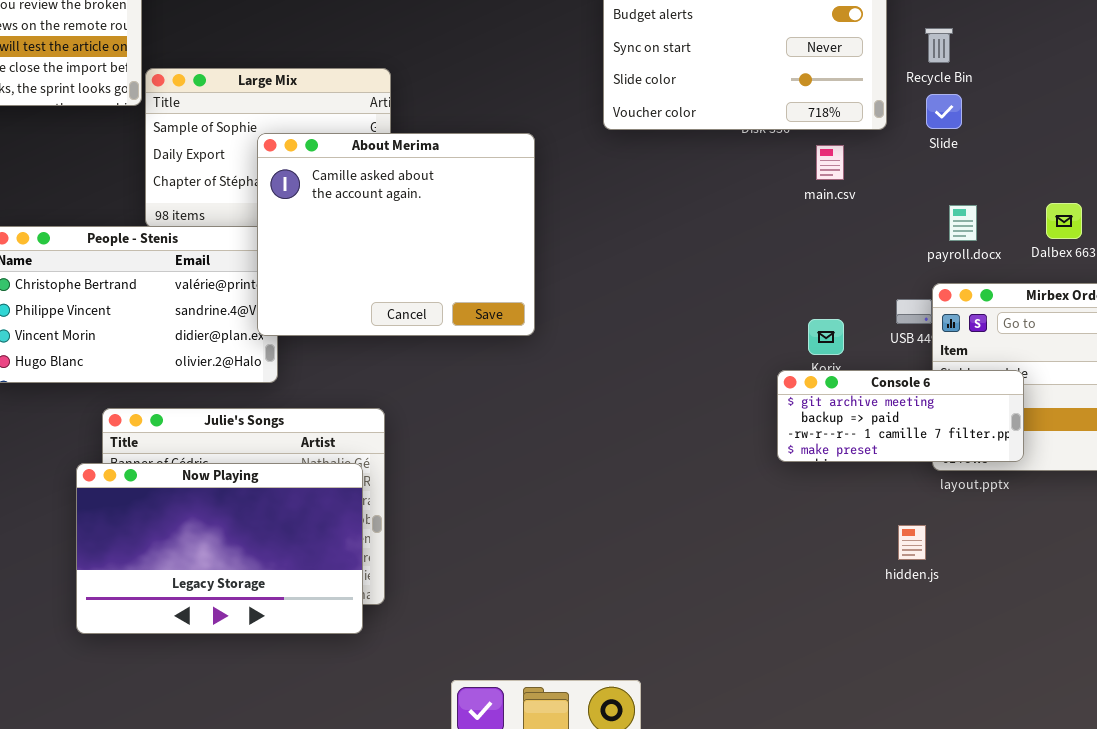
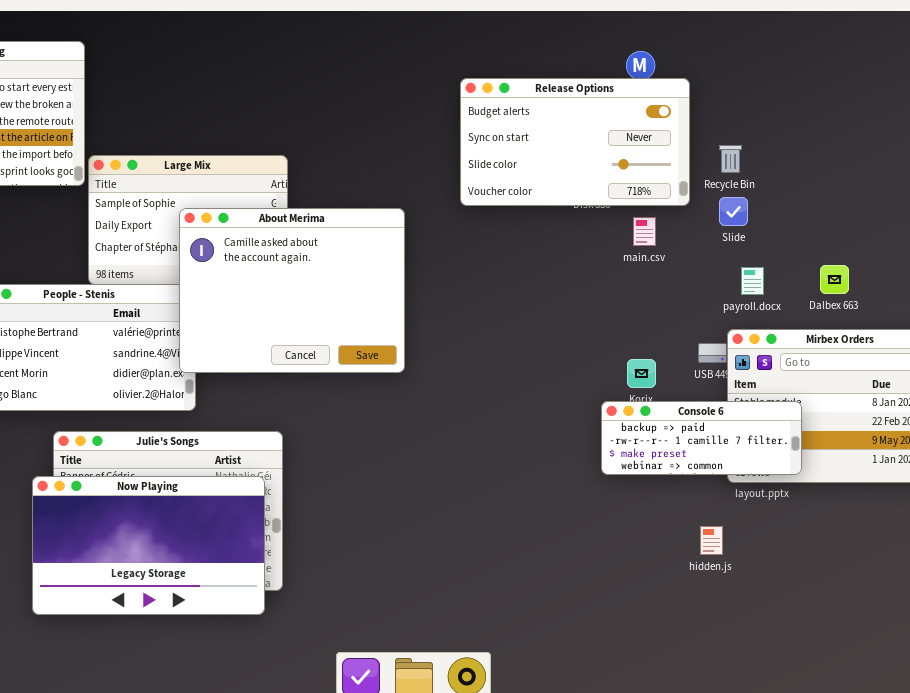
Recycle Bin: [925,28,953,63] -> [719,145,742,173], moved
Slide: [926,94,962,129] -> [719,197,748,226], moved
Console 6: [777,370,1024,462] -> [601,401,802,475], scrolled down 1 row

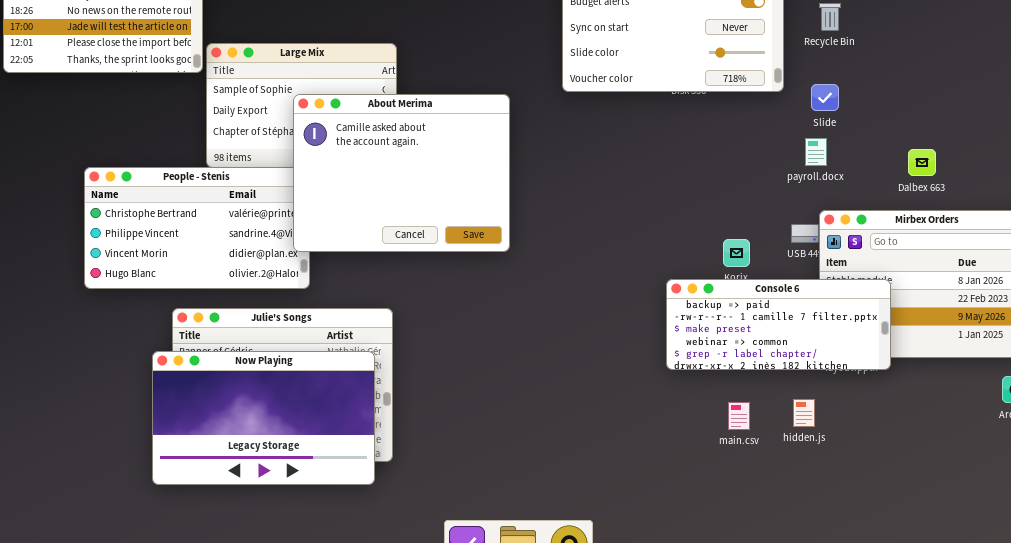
Recycle Bin: [719,145,742,173] -> [819,3,841,31], moved
main.csv: [633,217,656,246] -> [728,402,750,430], moved
payroll.docx: [741,267,764,295] -> [805,138,827,166], moved
Console 6: [601,401,802,475] -> [666,279,891,370], resized

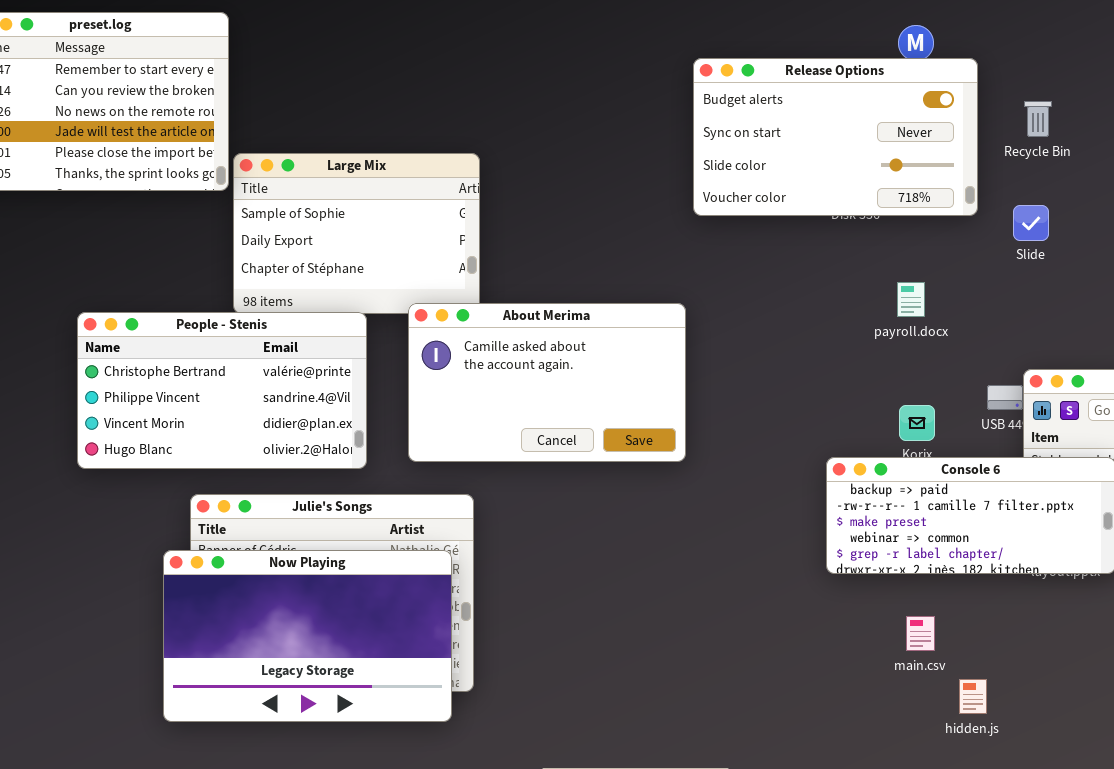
About Merima: [293,94,510,252] -> [408,303,686,462], moved, resized
payroll.docx: [805,138,827,166] -> [897,282,925,317], moved
hidden.js: [793,399,815,427] -> [959,679,987,714], moved

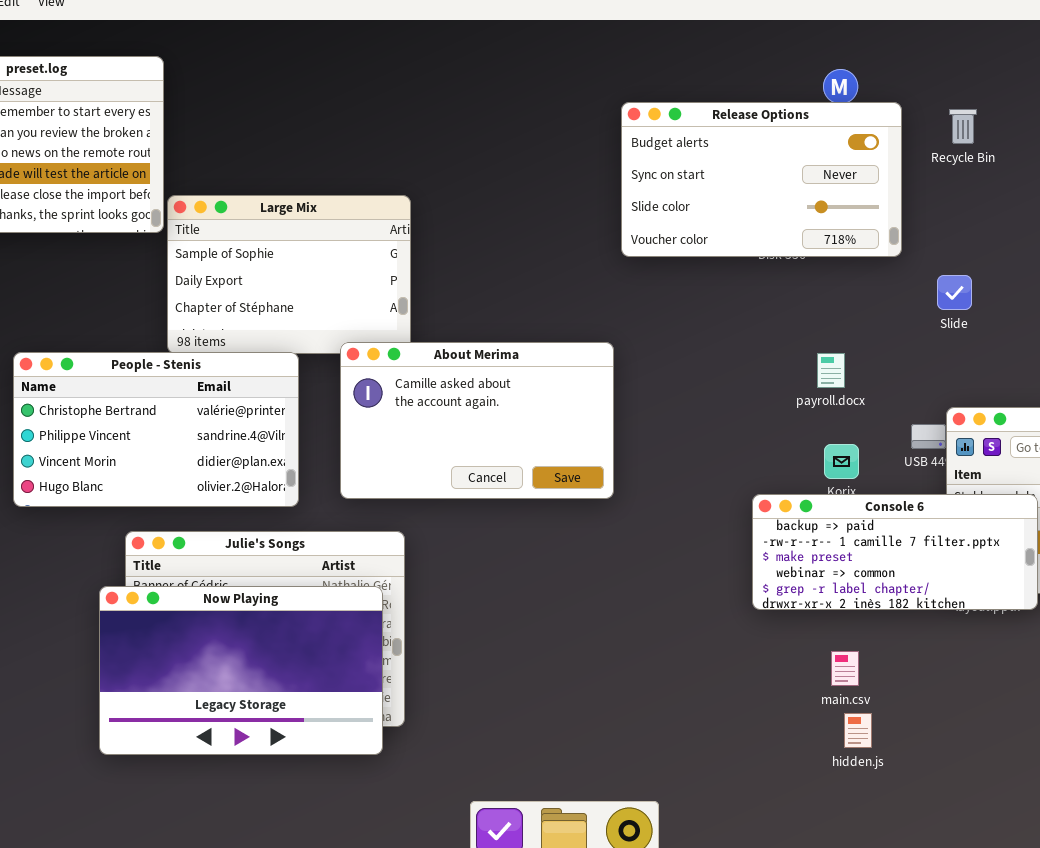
Recycle Bin: [1024,101,1052,137] -> [949,109,977,144], moved
Slide: [1013,205,1049,241] -> [937,275,972,310], moved
payroll.docx: [897,282,925,317] -> [817,353,845,388], moved
hidden.js: [959,679,987,714] -> [844,713,872,748], moved

